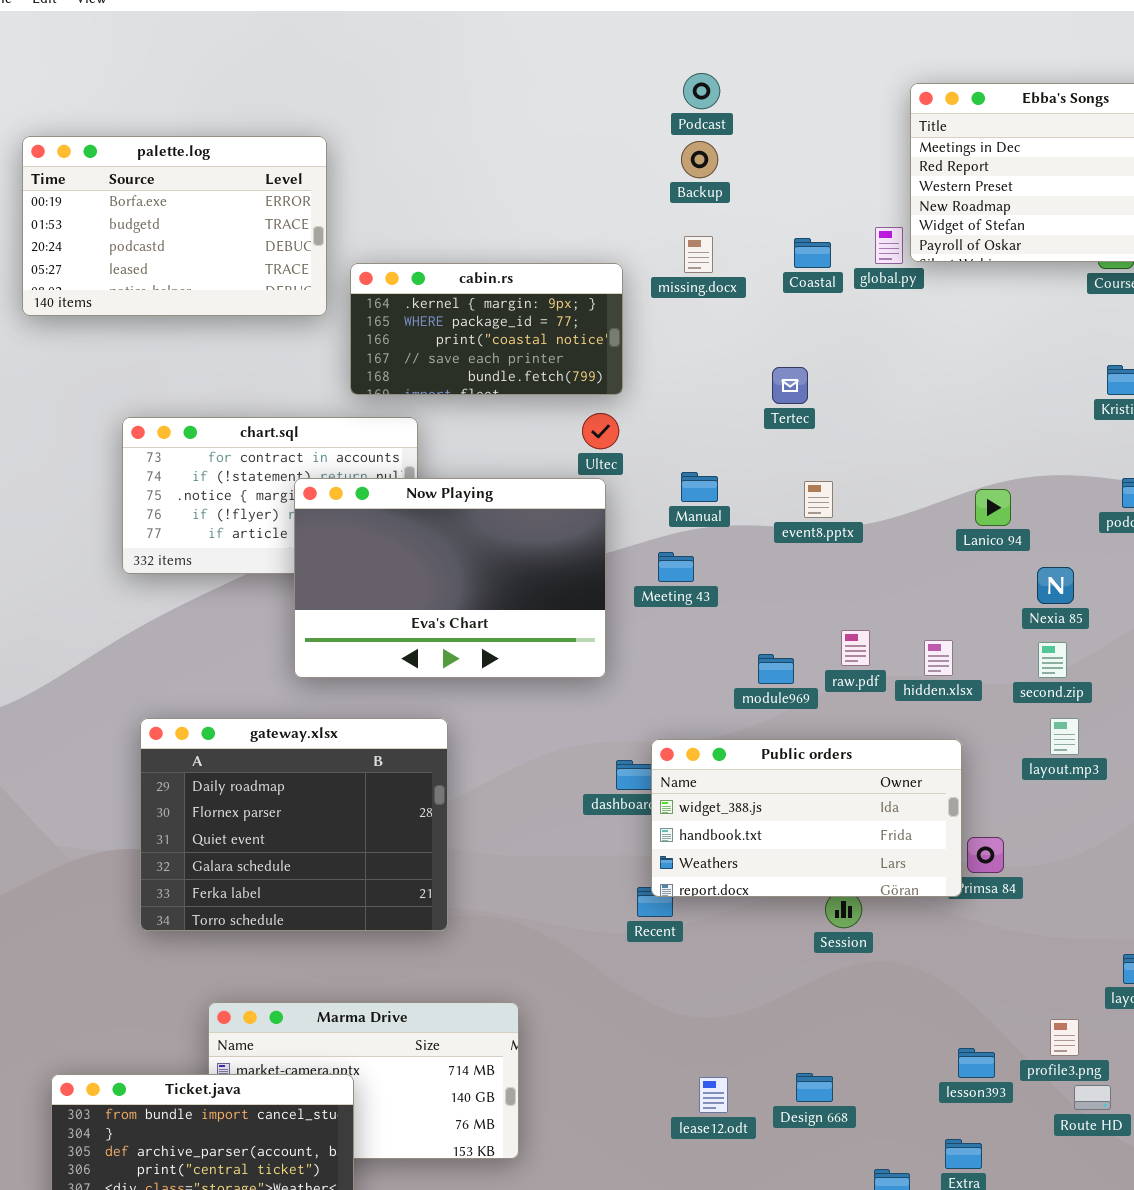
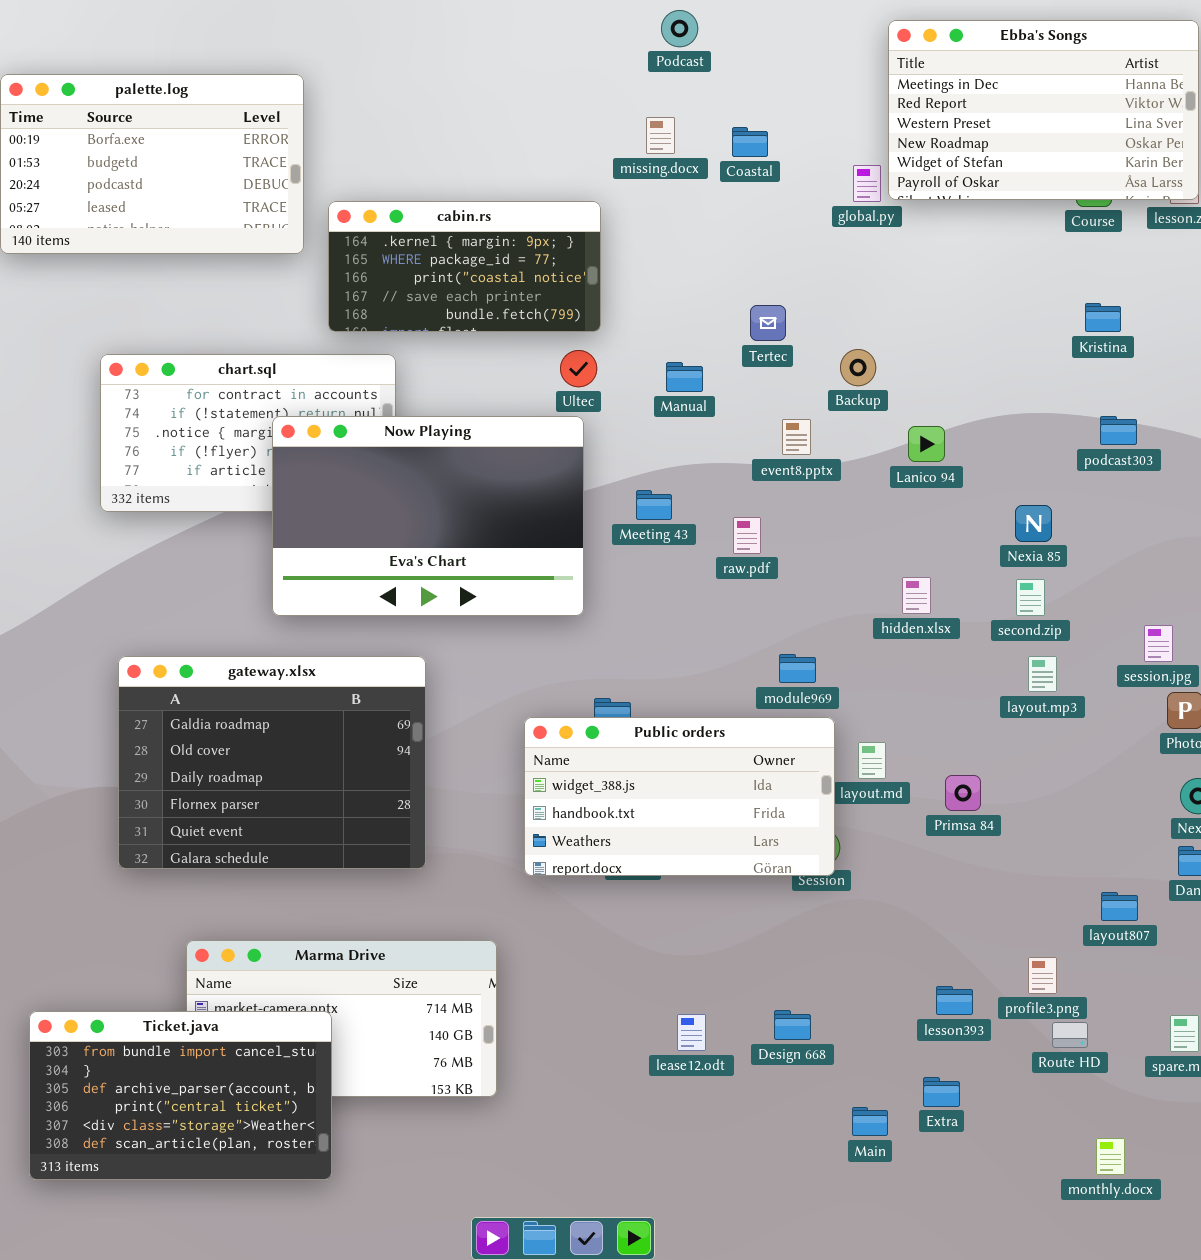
Backup: [681,141,718,178] -> [840,349,876,386], moved
missing.docx: [684,236,713,273] -> [646,117,675,154], moved
Coastal: [794,238,831,268] -> [732,127,768,157], moved
Manual: [681,472,718,502] -> [666,362,703,392], moved
Lanico 94: [975,489,1011,526] -> [908,426,945,462], moved
raw.pdf: [841,630,870,666] -> [733,517,761,554], moved
module969: [758,654,794,684] -> [779,654,816,683], moved
gateway.xlsx: [140,718,448,931] -> [118,656,426,869], scrolled up 2 rows
Public orders: [651,739,962,897] -> [524,717,835,876], moved

